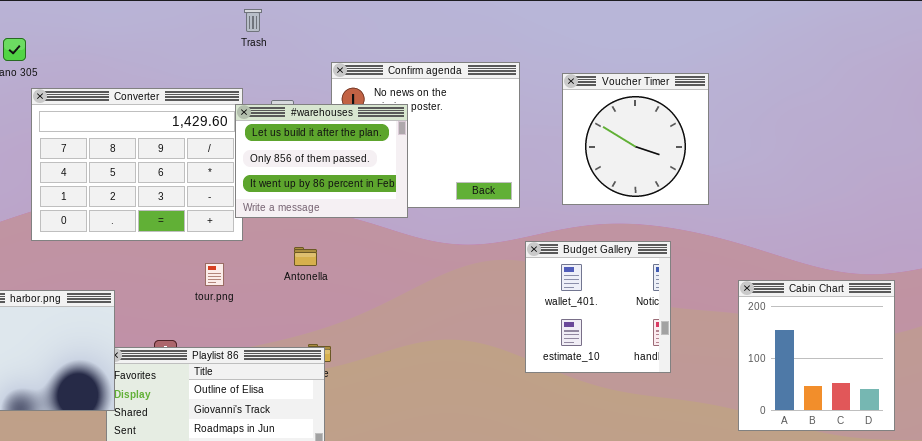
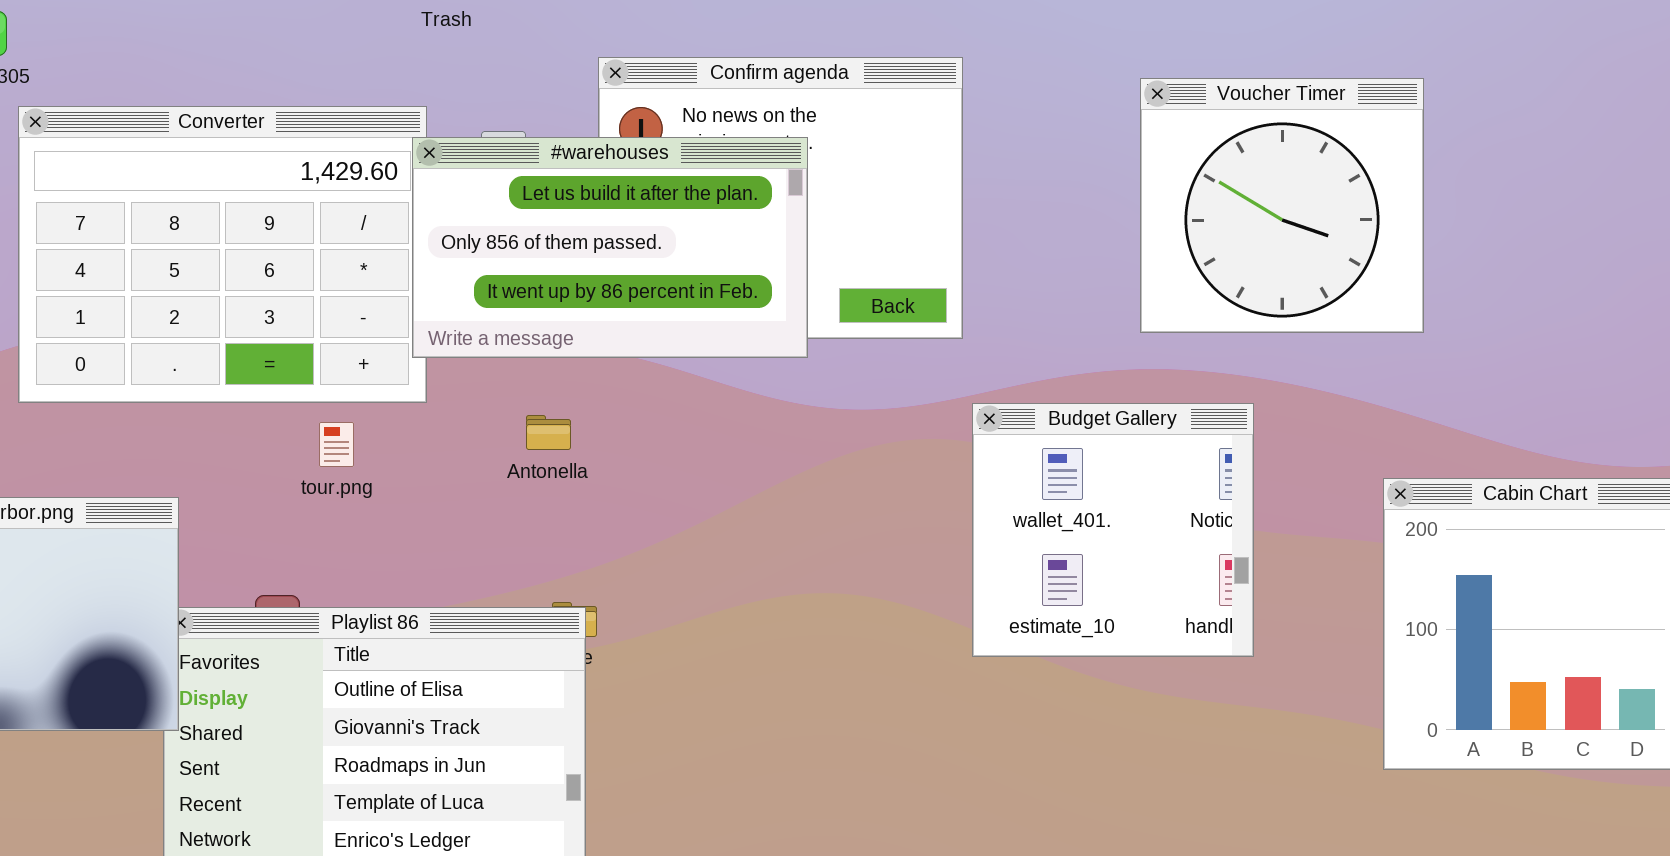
Voucher Timer: [562,73,709,205] -> [1140,78,1424,333], moved
#warehouses: [235,104,408,218] -> [412,137,808,358], resized
tour.png: [205,263,224,286] -> [319,422,354,467], moved

